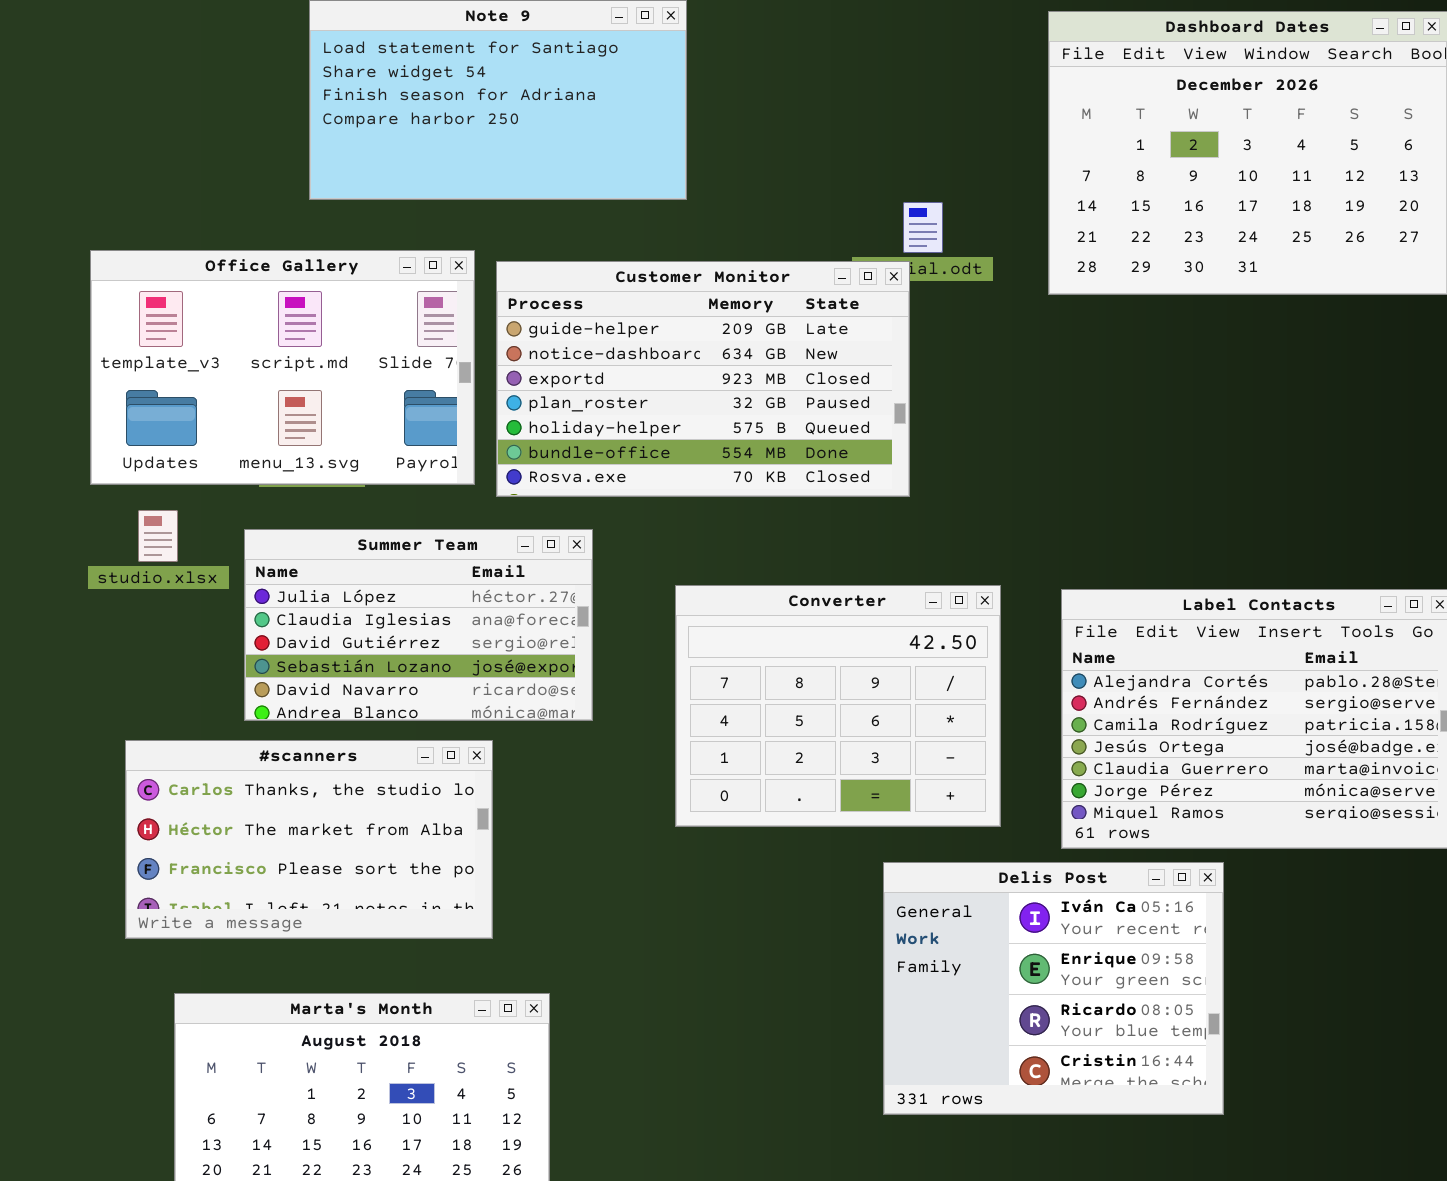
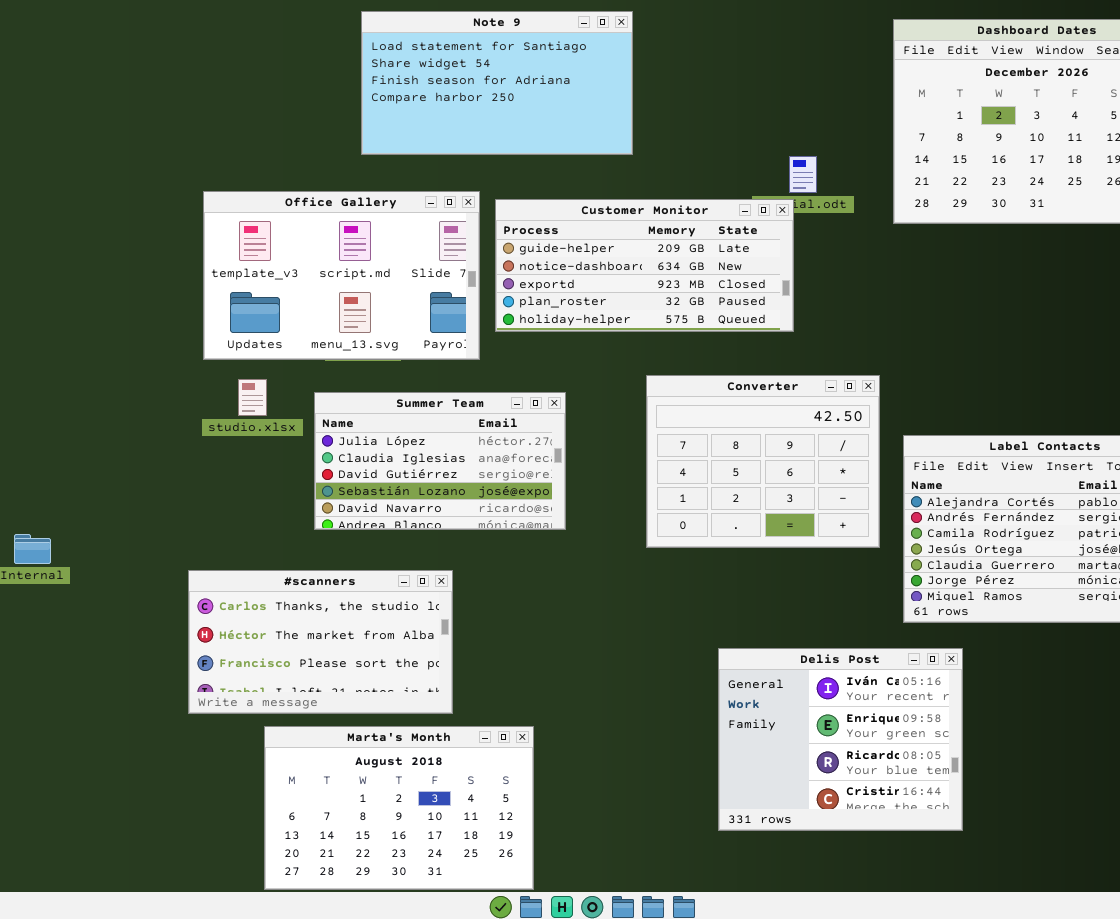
Customer Monitor: [496,261,910,497] -> [495,199,794,332], resized
Converter: [675,585,1001,827] -> [646,375,880,548], moved
#scanners: [125,740,493,939] -> [188,570,453,714], moved
Delis Post: [883,862,1224,1115] -> [718,648,963,831], moved

